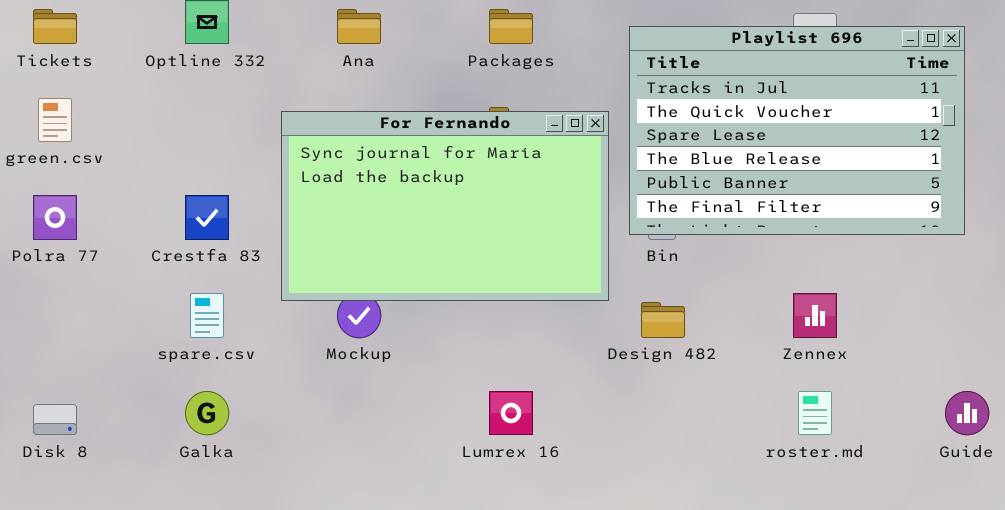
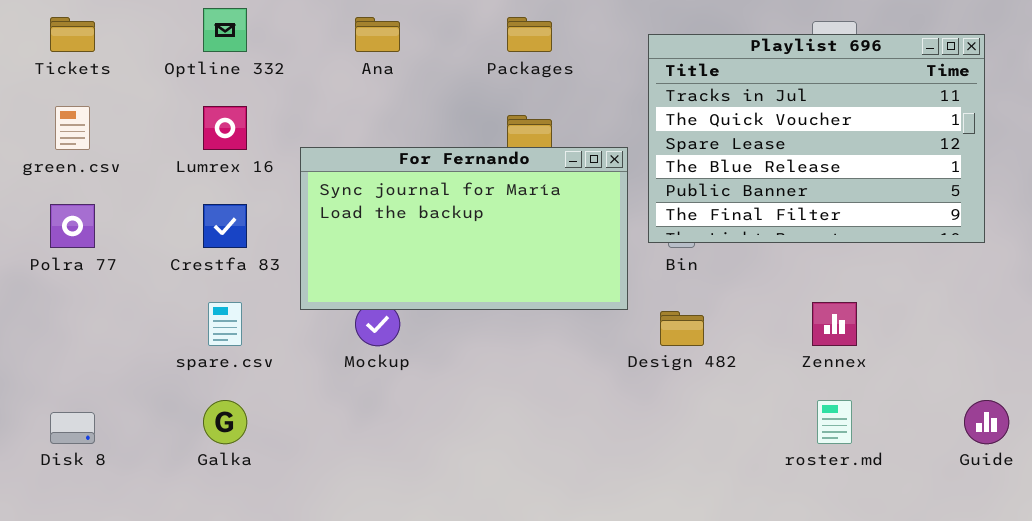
For Fernando: [281,111,609,301] -> [300,147,628,310], resized
Lumrex 16: [489,391,533,435] -> [203,106,247,150], moved

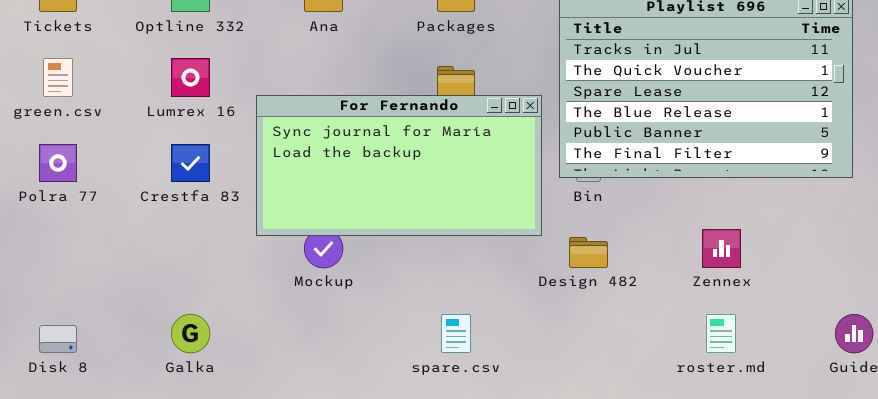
spare.csv: [208,302,242,346] -> [441,314,471,353], moved

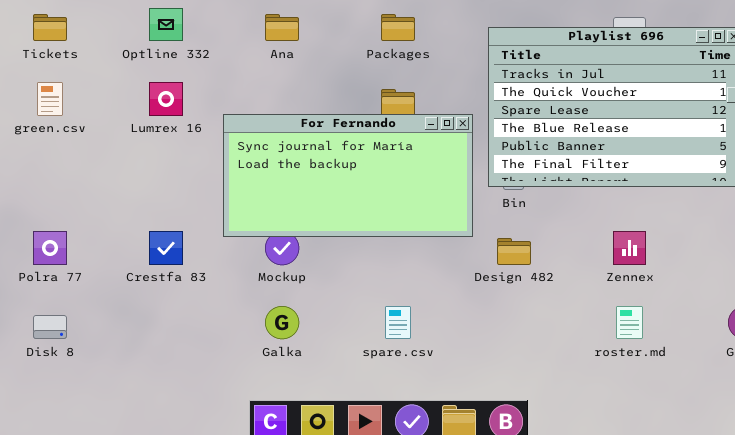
Polra 77: [39,144,77,182] -> [33,231,67,265], moved
Crestfa 83: [171,144,210,182] -> [149,231,183,265], moved
Galka: [171,314,210,353] -> [265,306,299,339], moved

